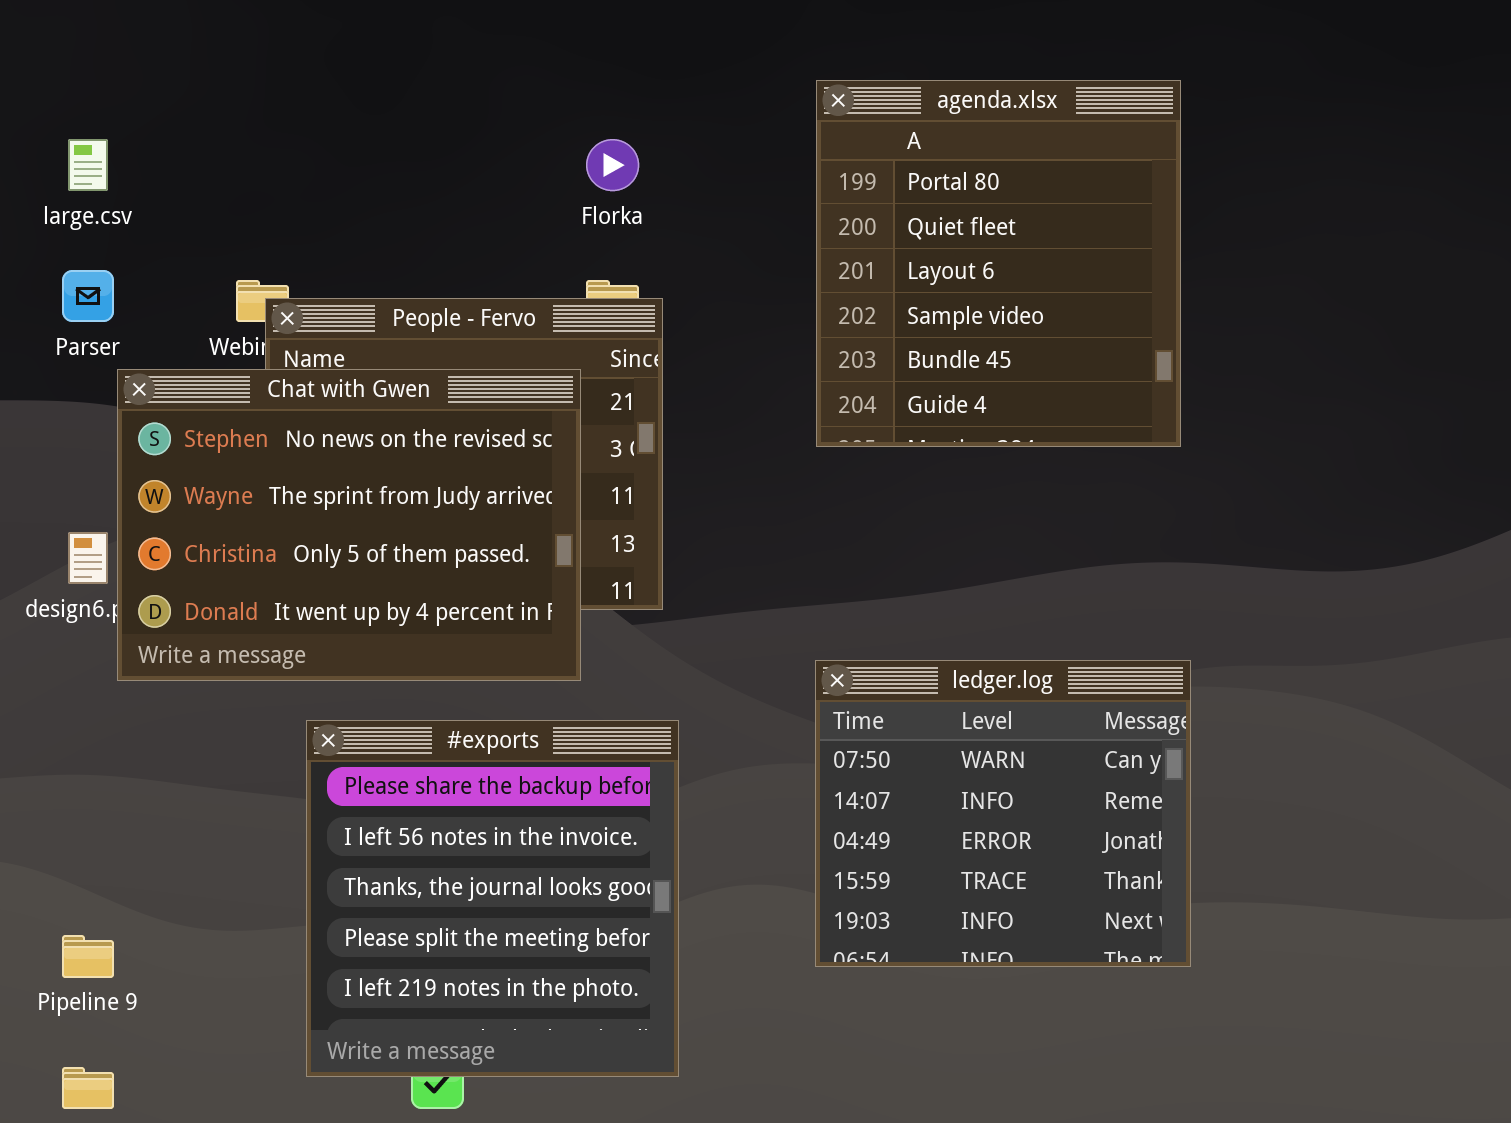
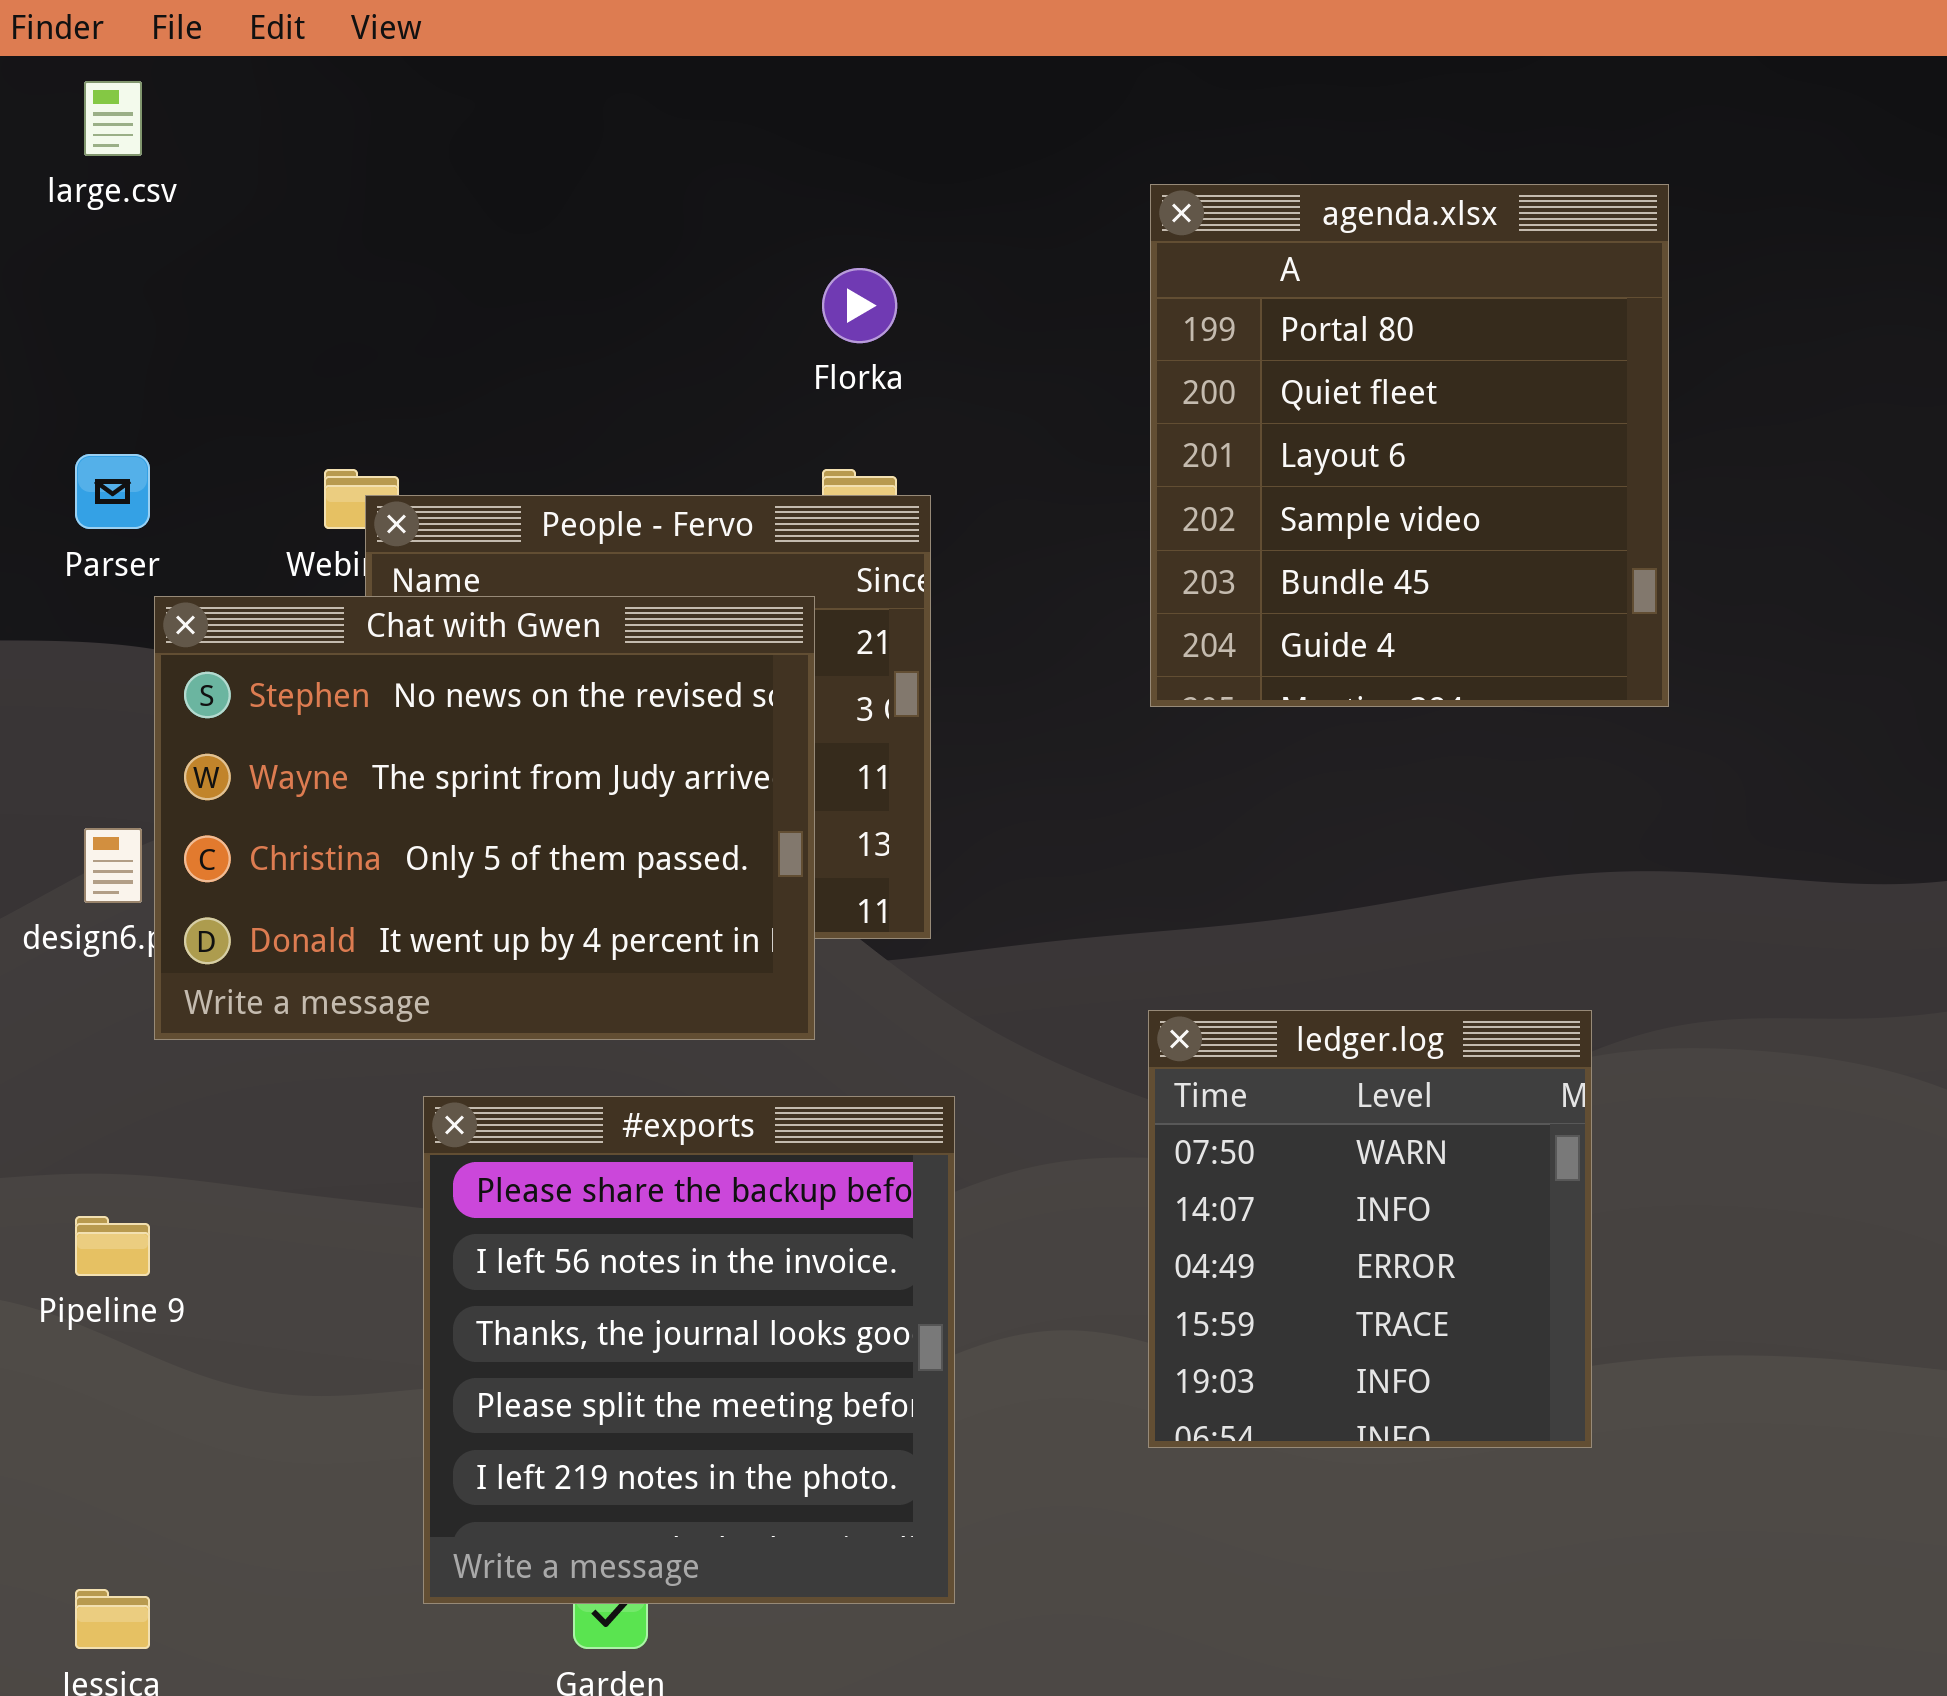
large.csv: [68,139,108,191] -> [84,81,142,156], moved
ledger.log: [815,660,1191,967] -> [1148,1010,1592,1448], resized
Pipeline 9: [62,935,114,978] -> [75,1216,150,1276], moved

